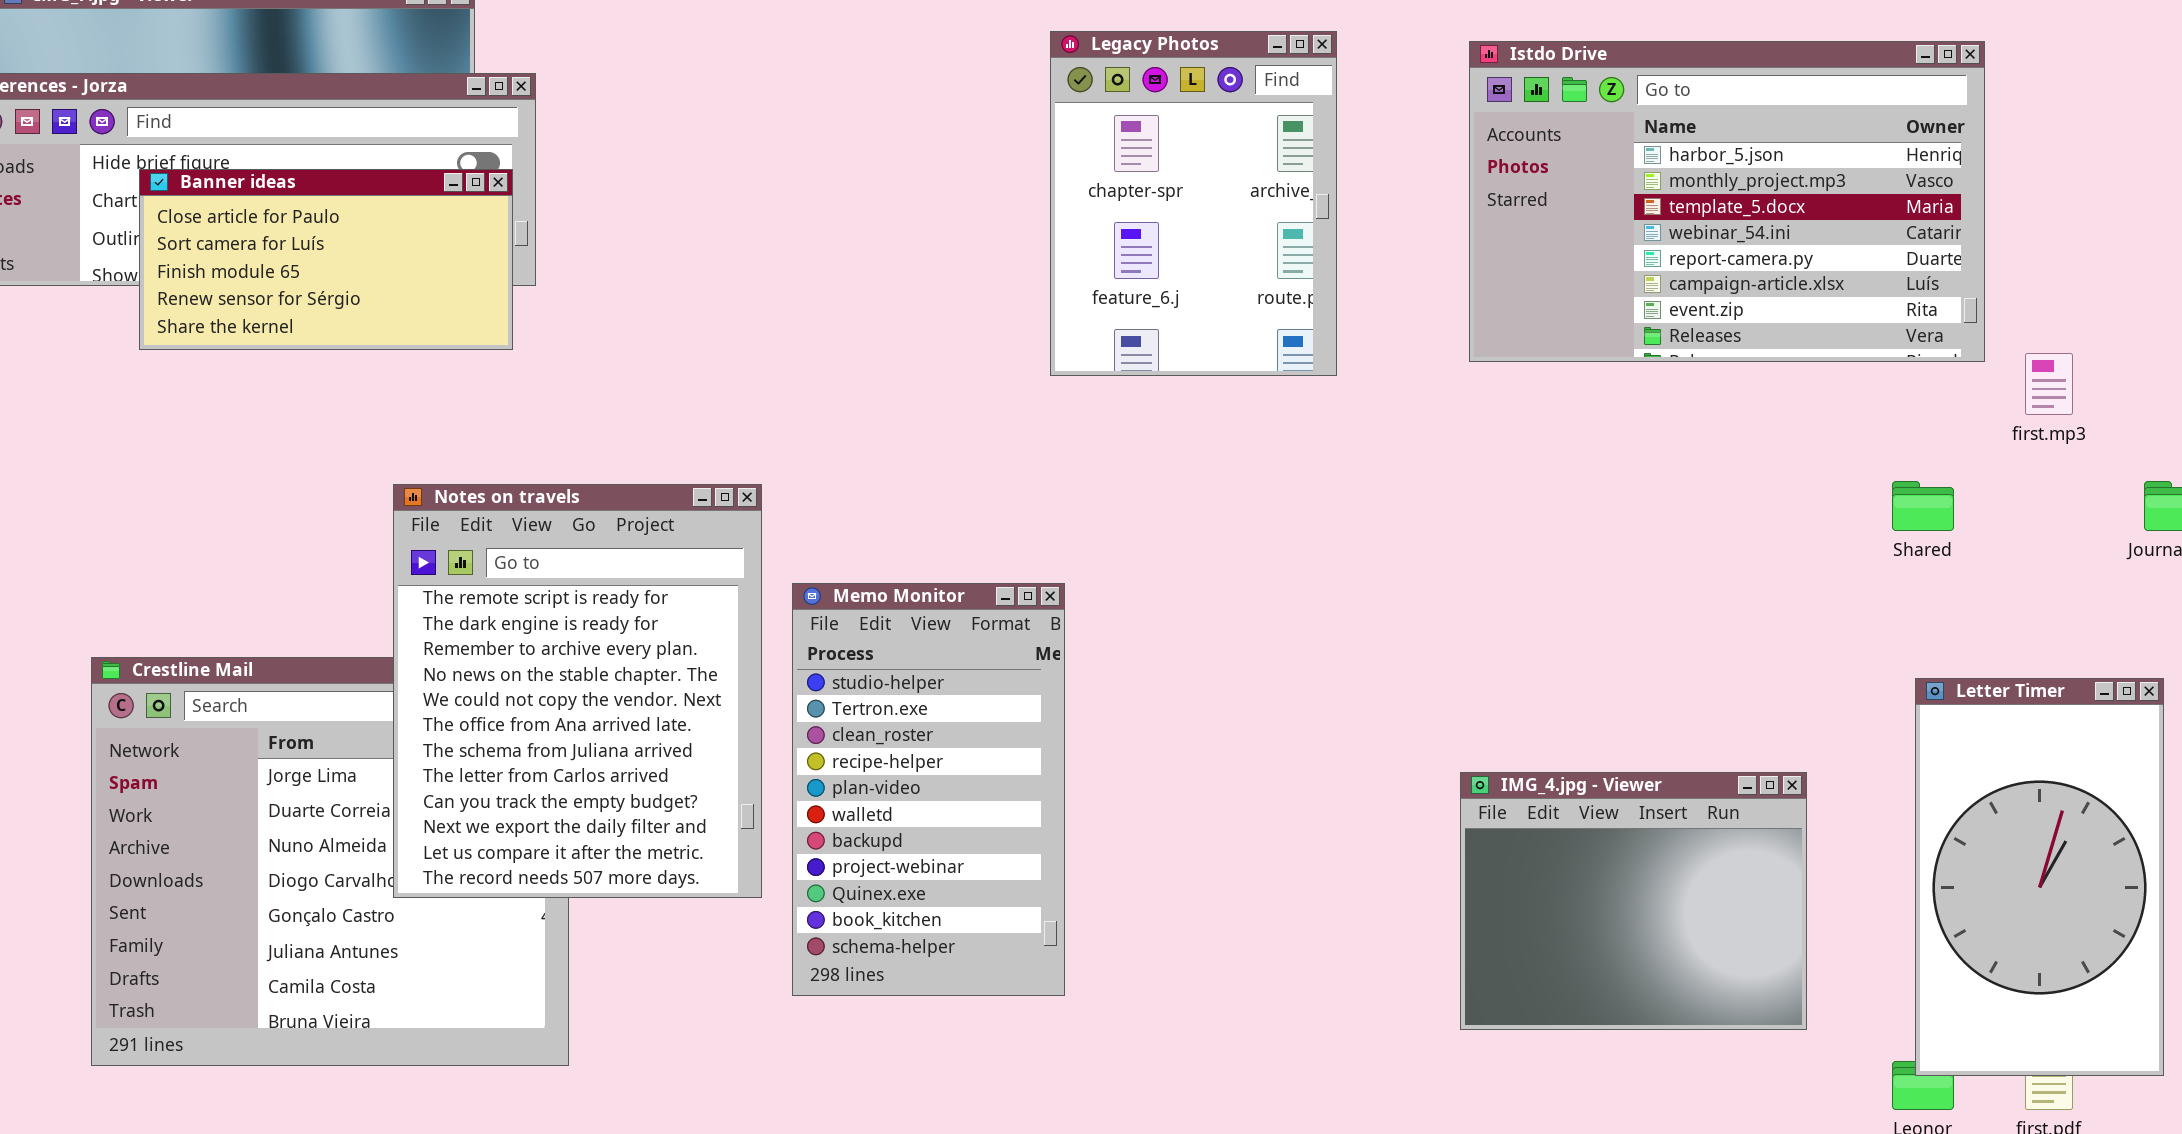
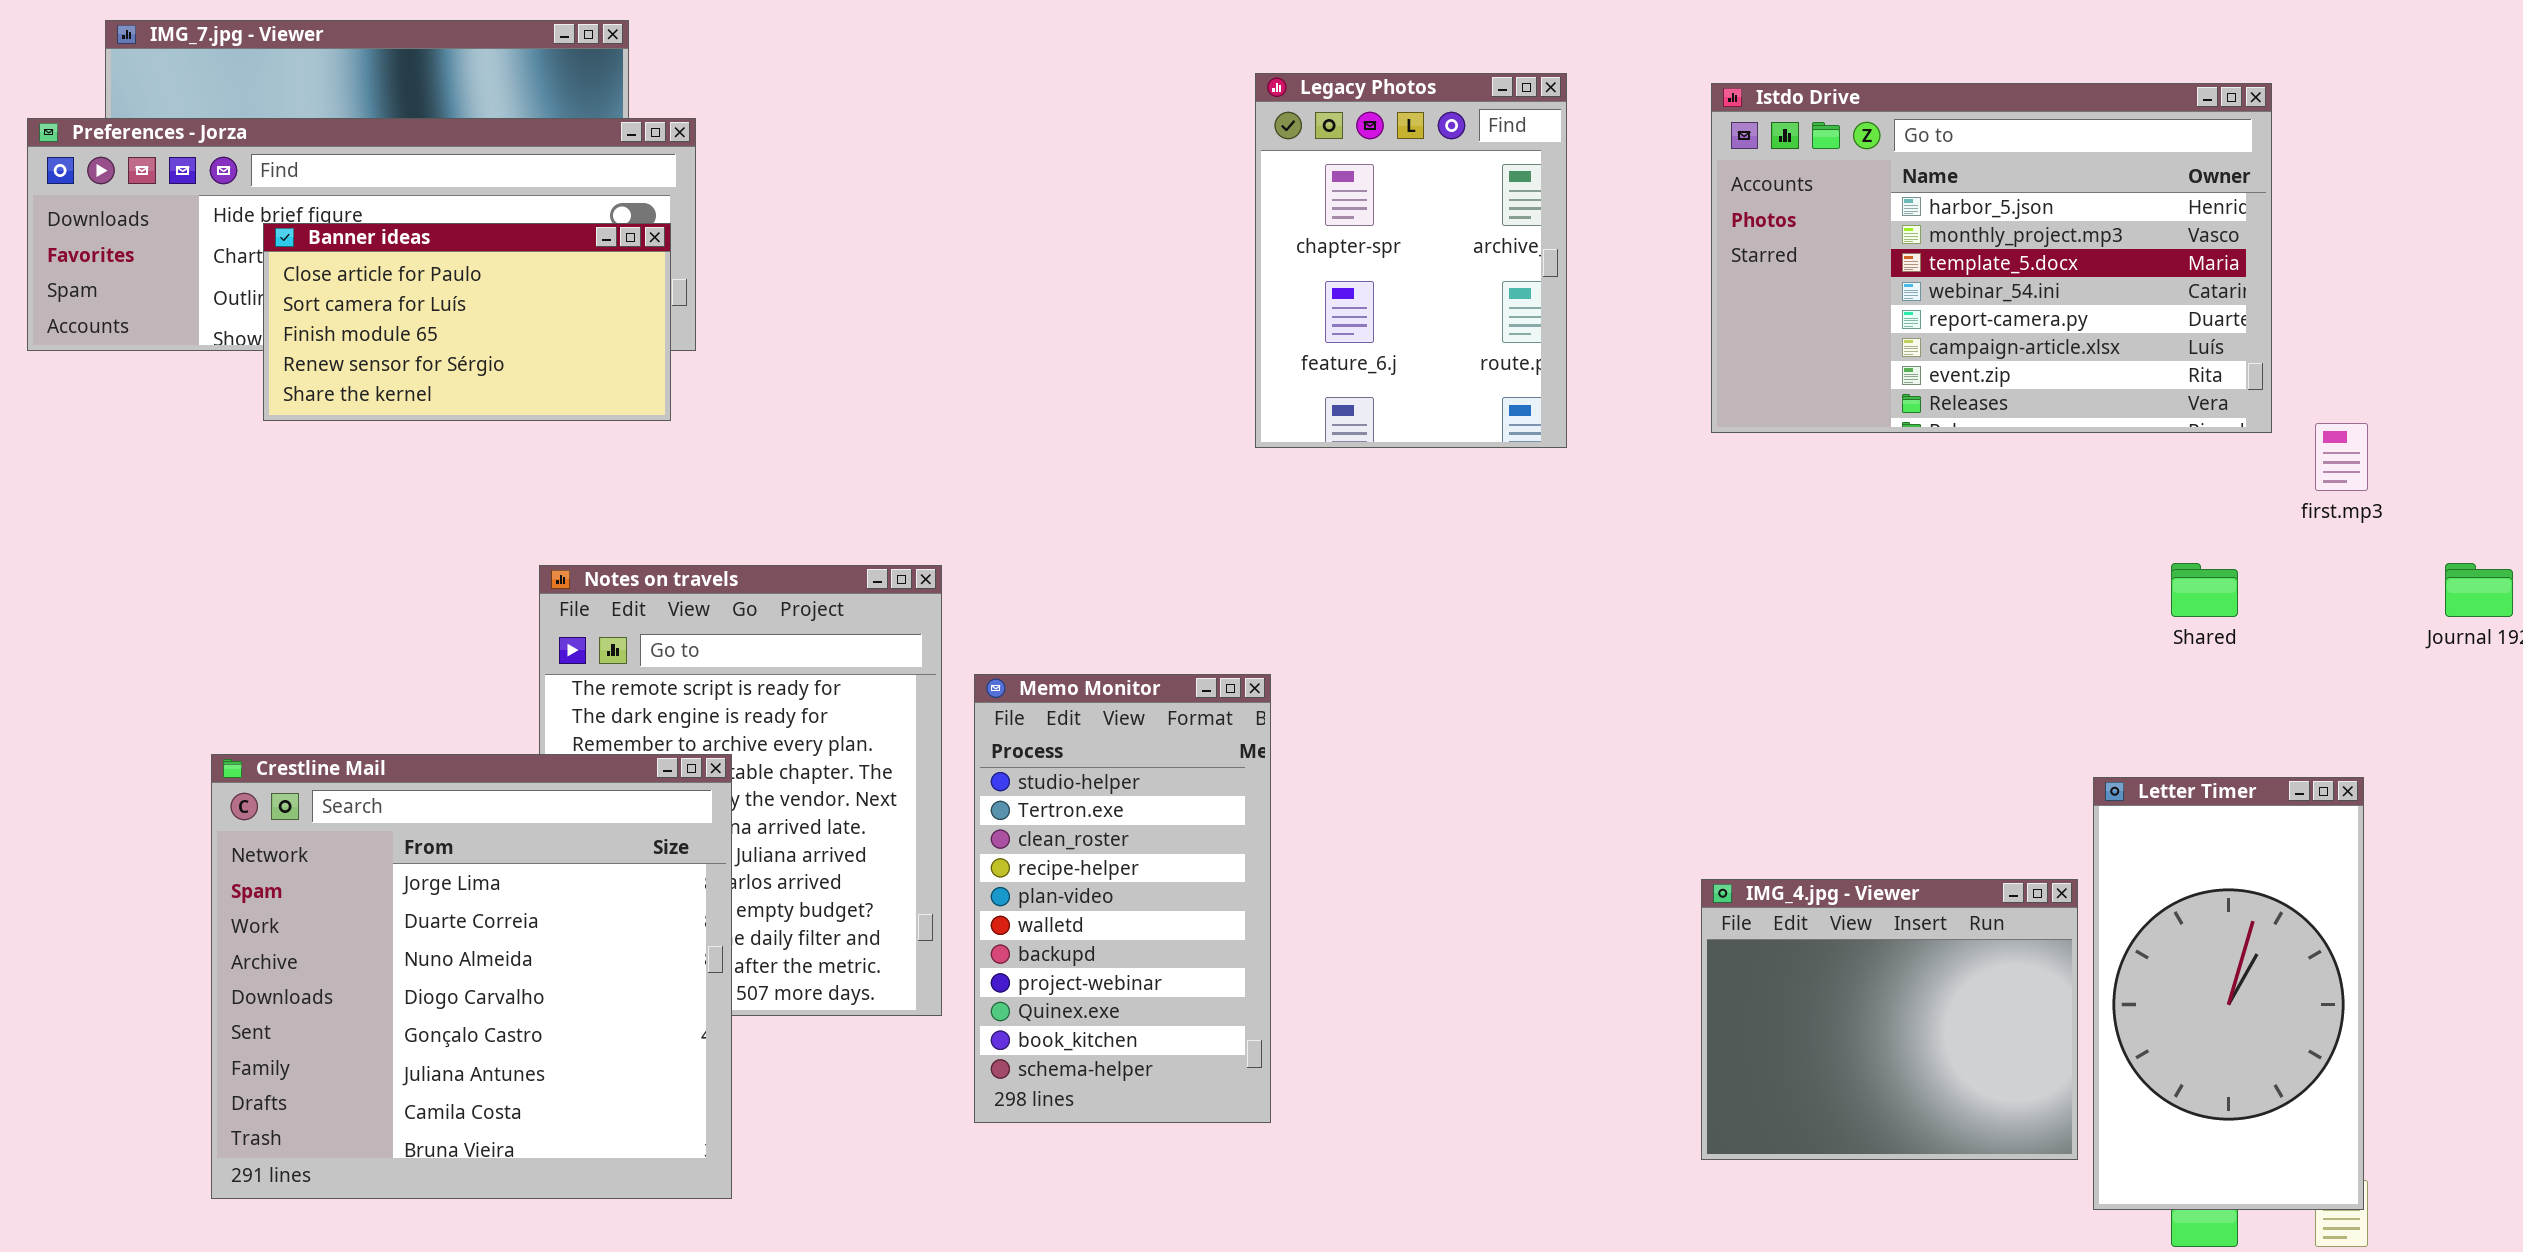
Crestline Mail: [91,657,569,1066] -> [211,754,732,1199], raised
Letter Timer: [1915,678,2164,1076] -> [2093,777,2364,1210], moved

